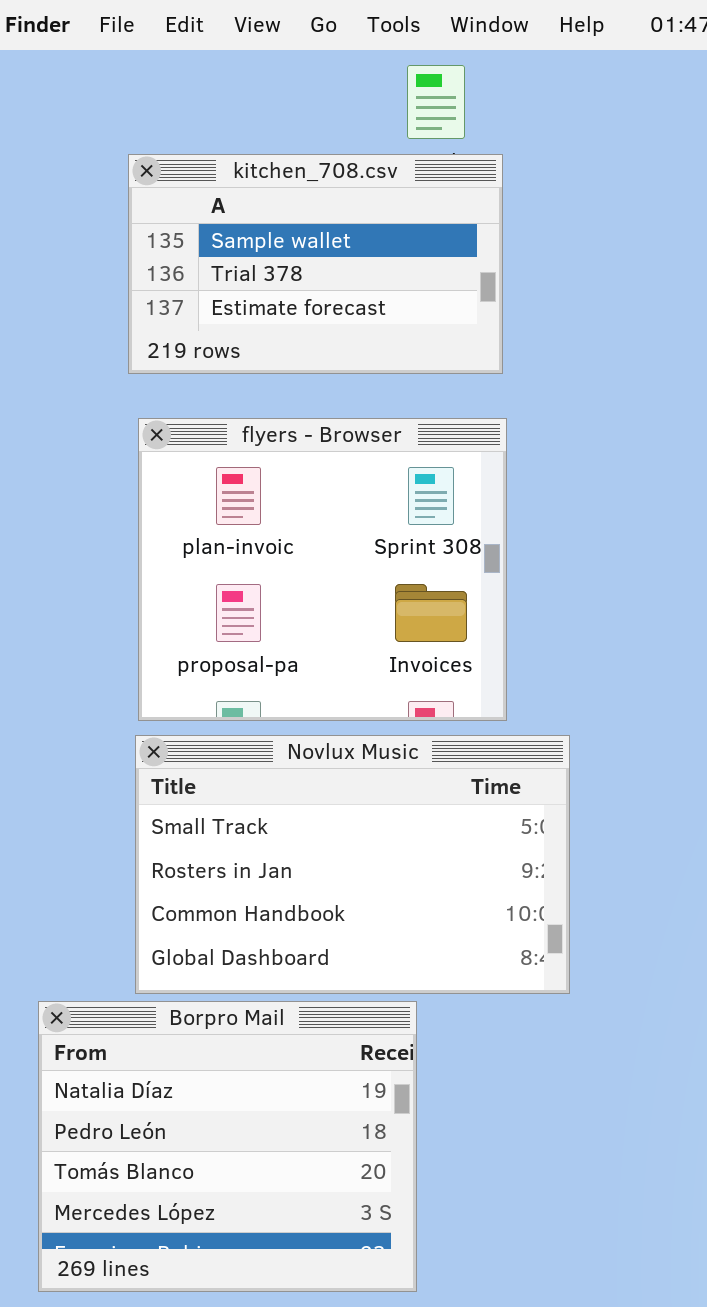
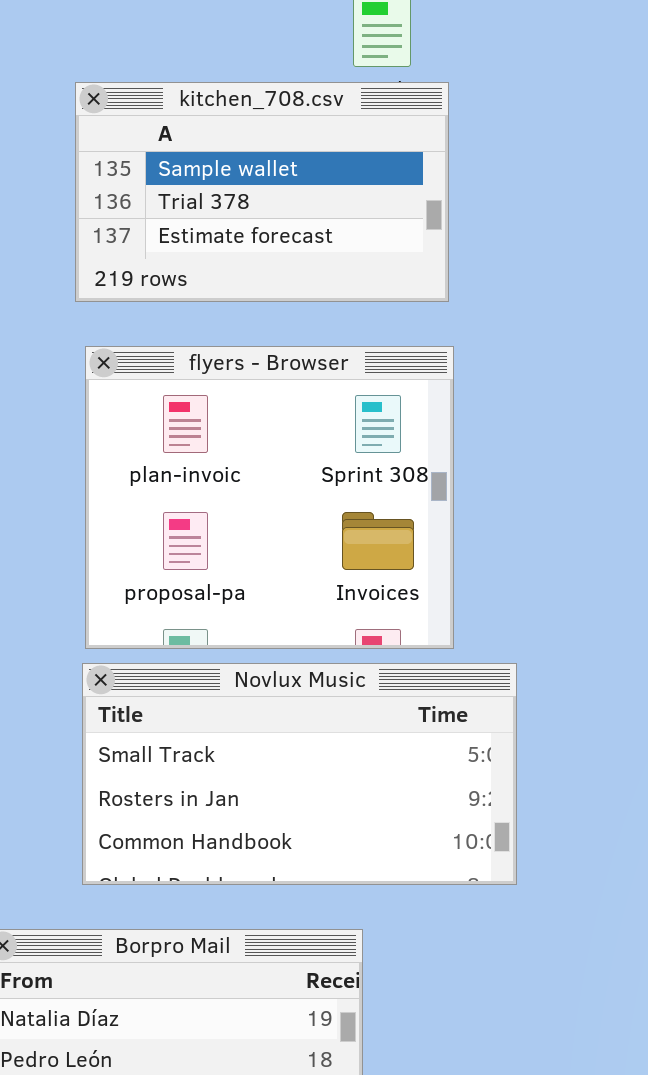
Novlux Music: [135,735,570,994] -> [82,663,517,885], resized

